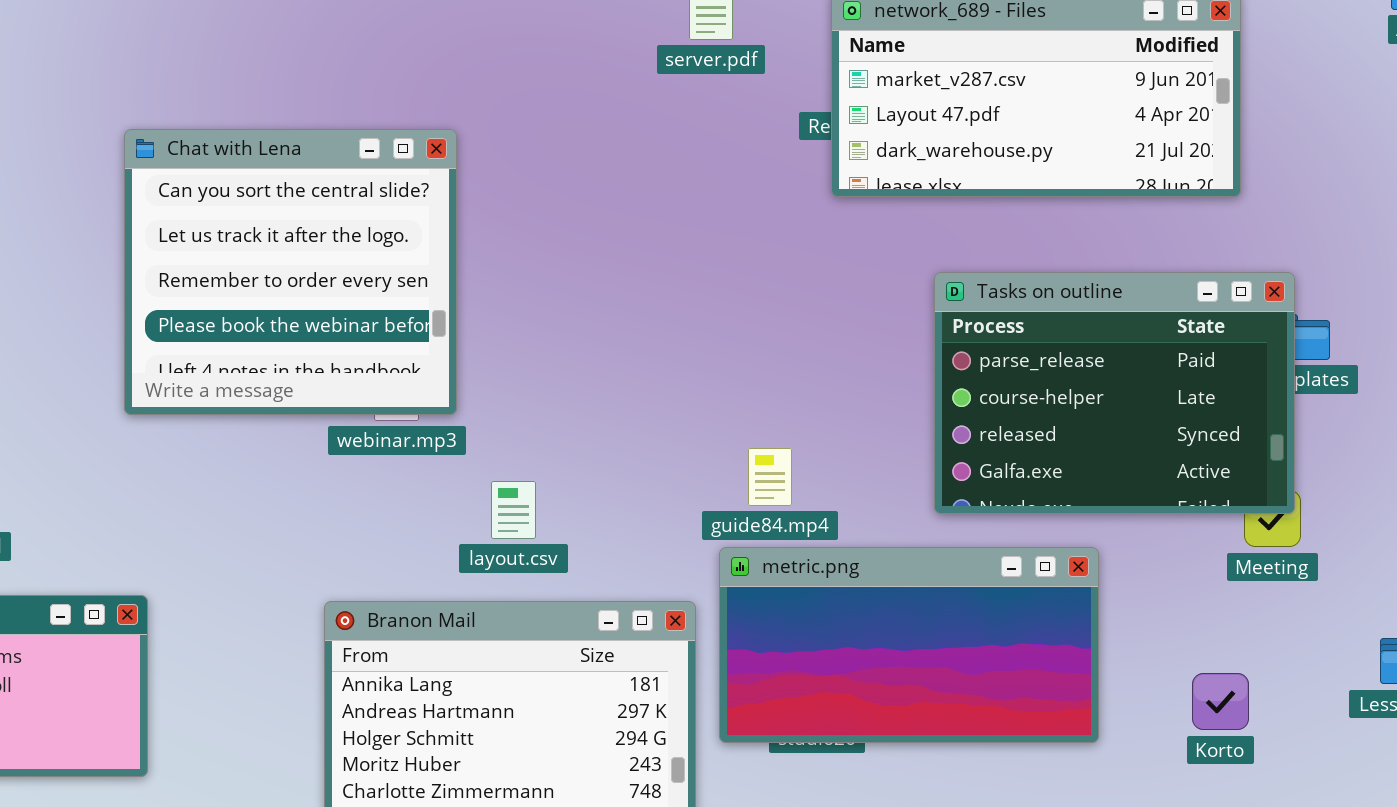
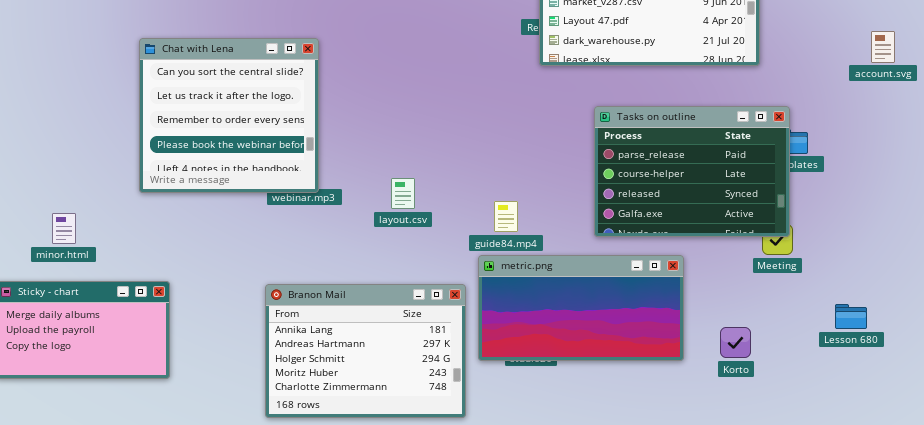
Chat with Lena: [124,129,457,415] -> [139,38,319,193], moved
layout.csv: [491,481,536,539] -> [391,178,415,209], moved
Korto: [1192,673,1249,730] -> [720,327,751,358], moved

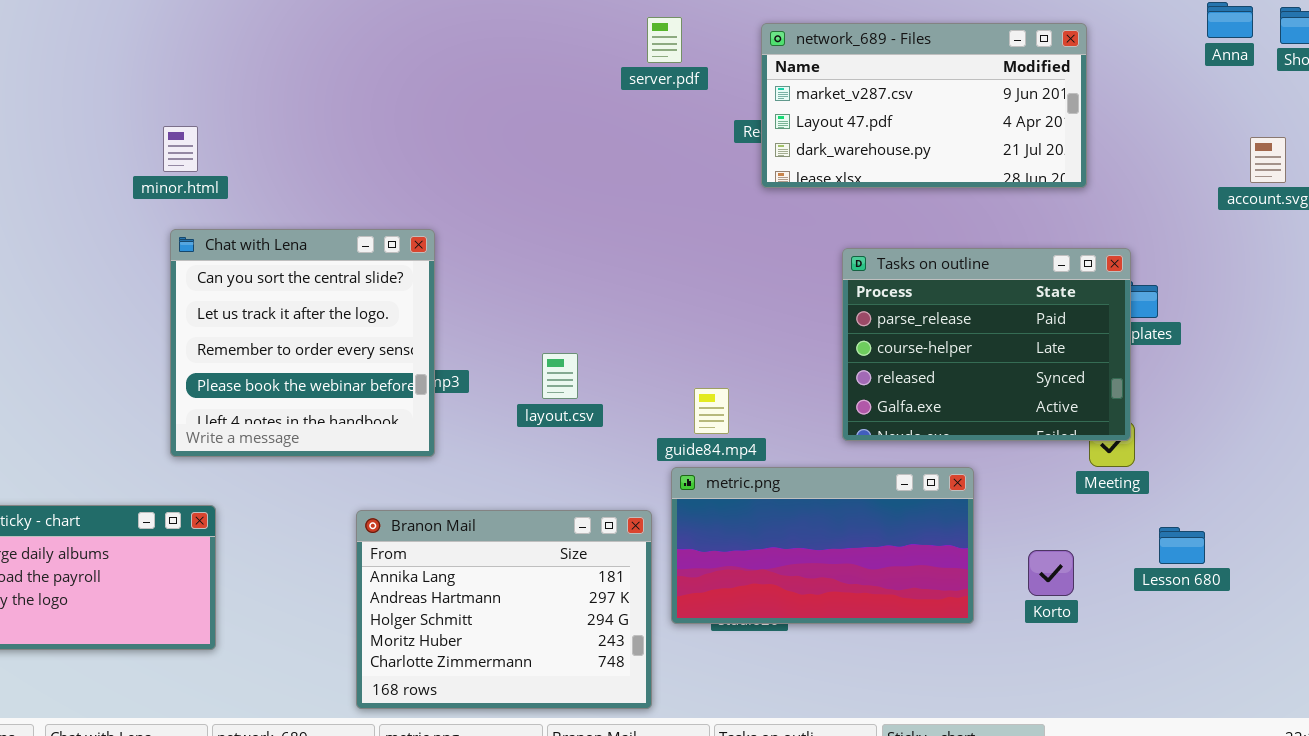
Chat with Lena: [139,38,319,193] -> [170,229,435,457], moved
minor.html: [52,213,76,244] -> [163,126,198,172], moved
Lesson 680: [835,304,867,329] -> [1159,527,1205,564], moved
Korto: [720,327,751,358] -> [1028,550,1074,596], moved

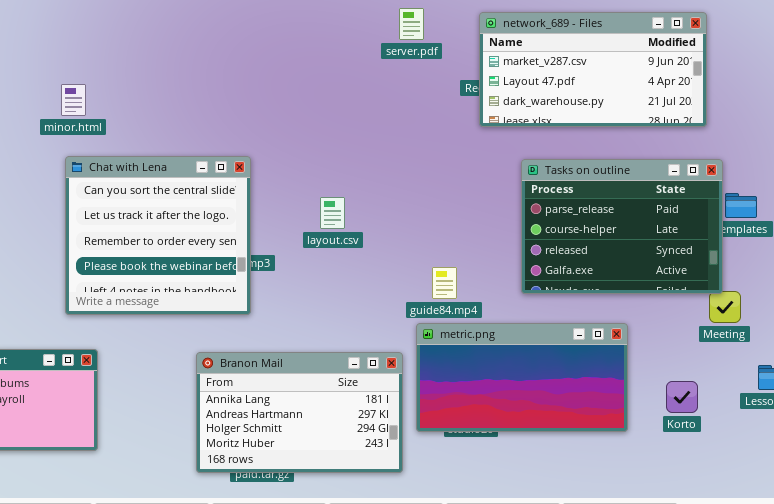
Tasks on outline: [842,248,1131,441] -> [521,159,723,294], moved
layout.csv: [542,353,578,399] -> [320,197,345,229], moved
Branon Mail: [356,510,652,709] -> [196,352,403,473], resized

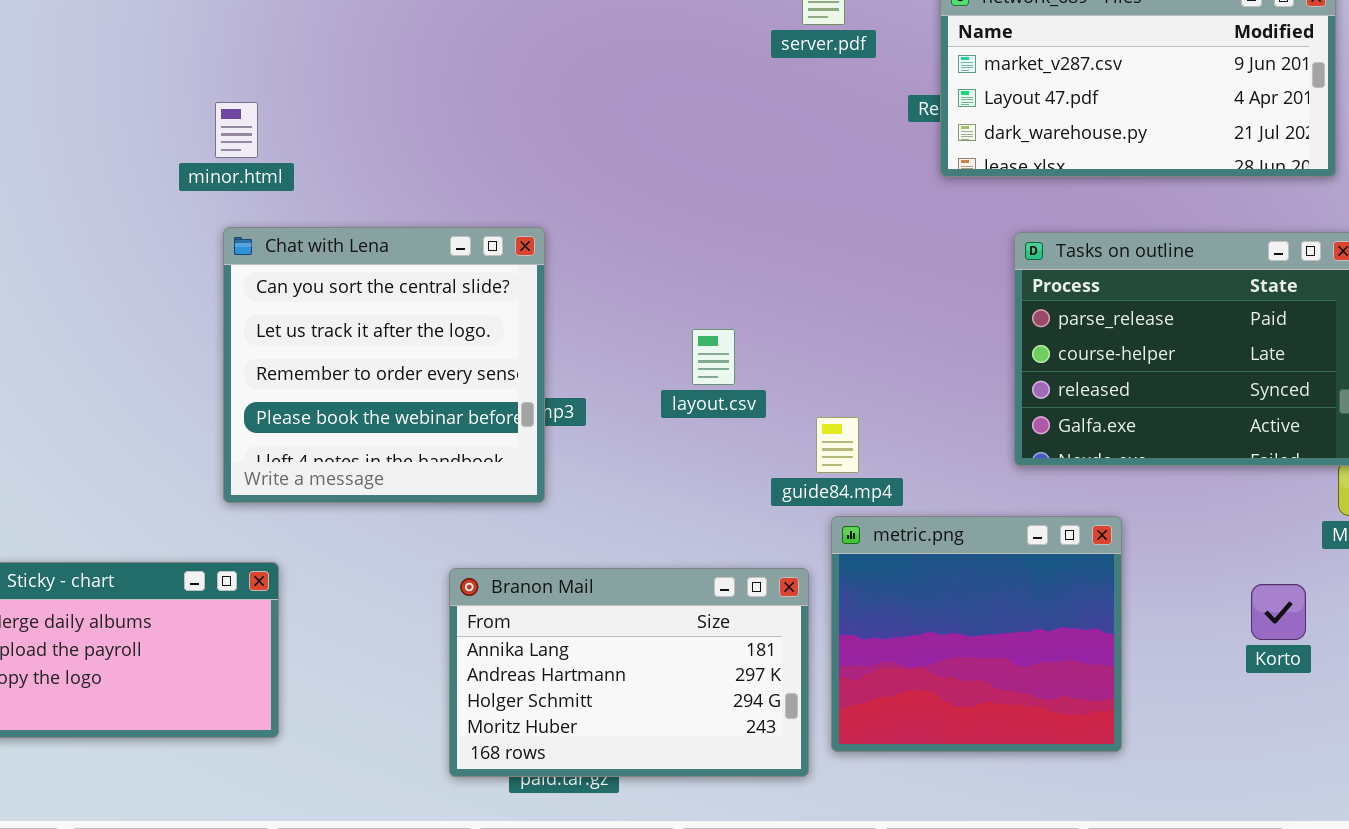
layout.csv: [320,197,345,229] -> [692,329,735,385], moved
guide84.mp4: [432,267,457,299] -> [816,417,859,473], moved
metric.png: [416,323,628,432] -> [831,516,1122,752], resized
Korto: [666,381,698,413] -> [1251,584,1306,640], moved

